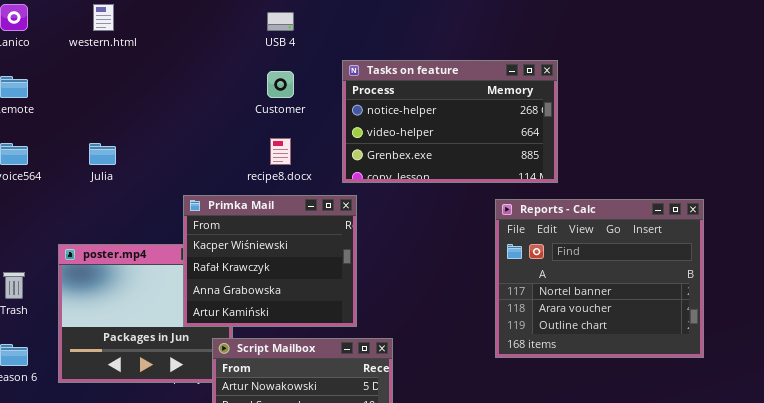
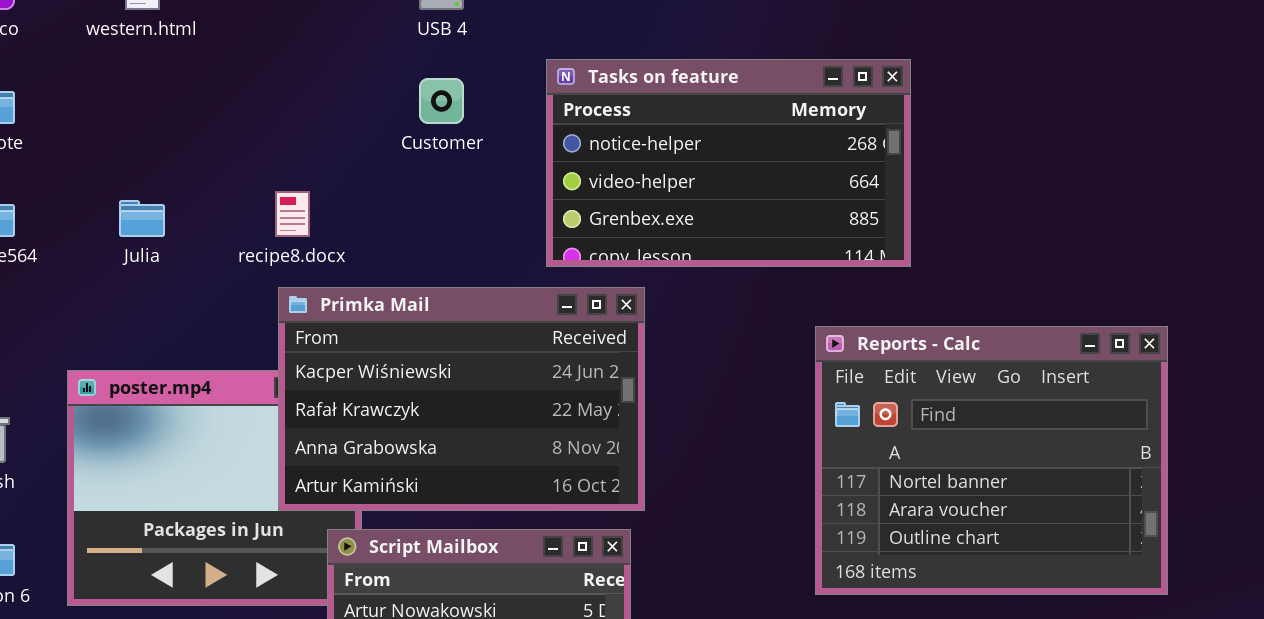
recipe8.docx: [270,138,291,165] -> [275,191,310,237], moved
Primka Mail: [183,195,357,327] -> [278,287,645,511], resized
Reports - Calc: [495,199,704,358] -> [815,326,1168,595], moved

